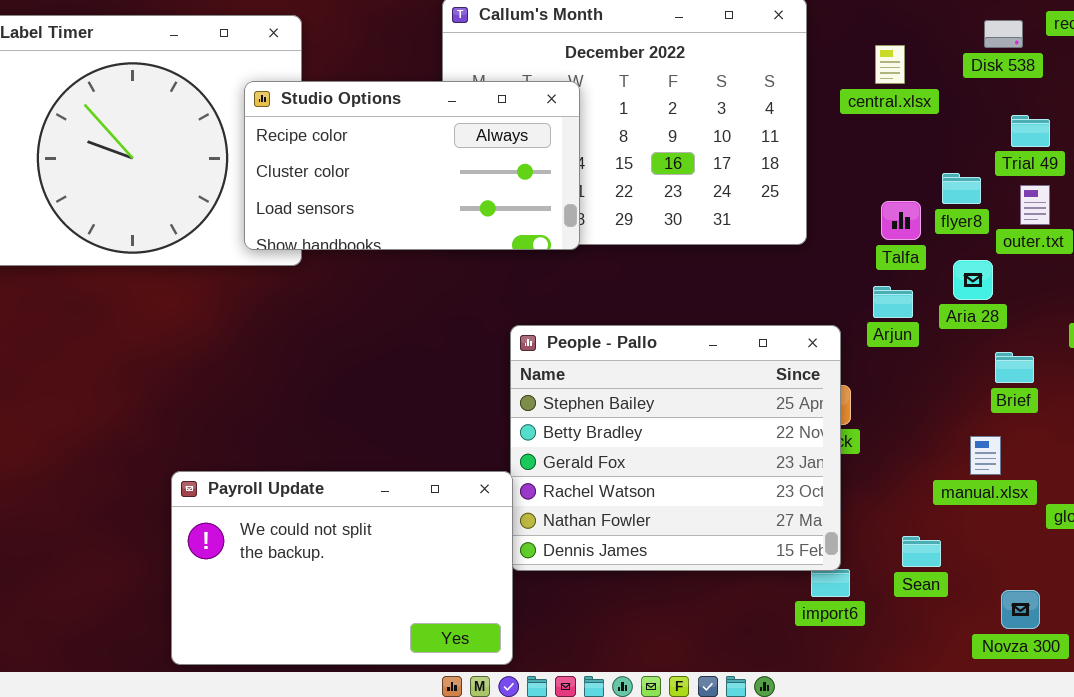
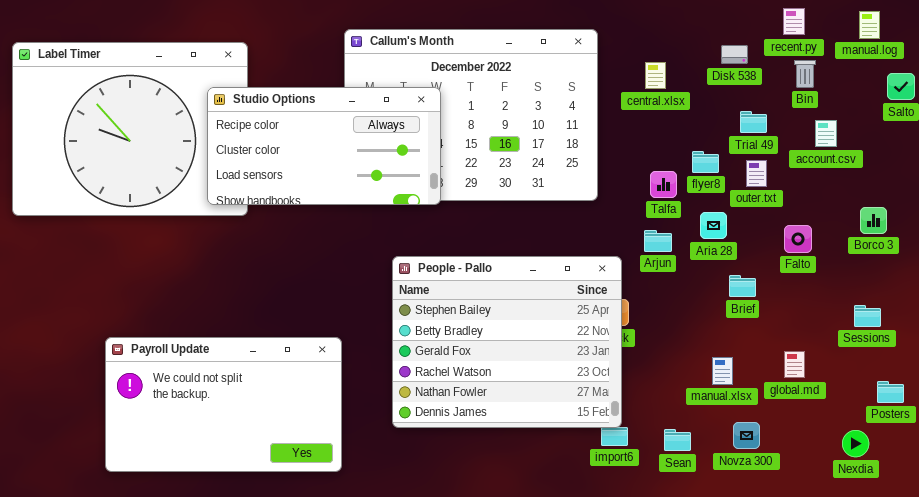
manual.xlsx: [970,436,1001,475] -> [712,357,733,385], moved
Payroll Update: [171,471,513,665] -> [105,337,342,472], moved
Sean: [902,536,941,567] -> [664,429,691,451], moved
Novza 300: [1001,590,1040,629] -> [733,422,760,449], moved

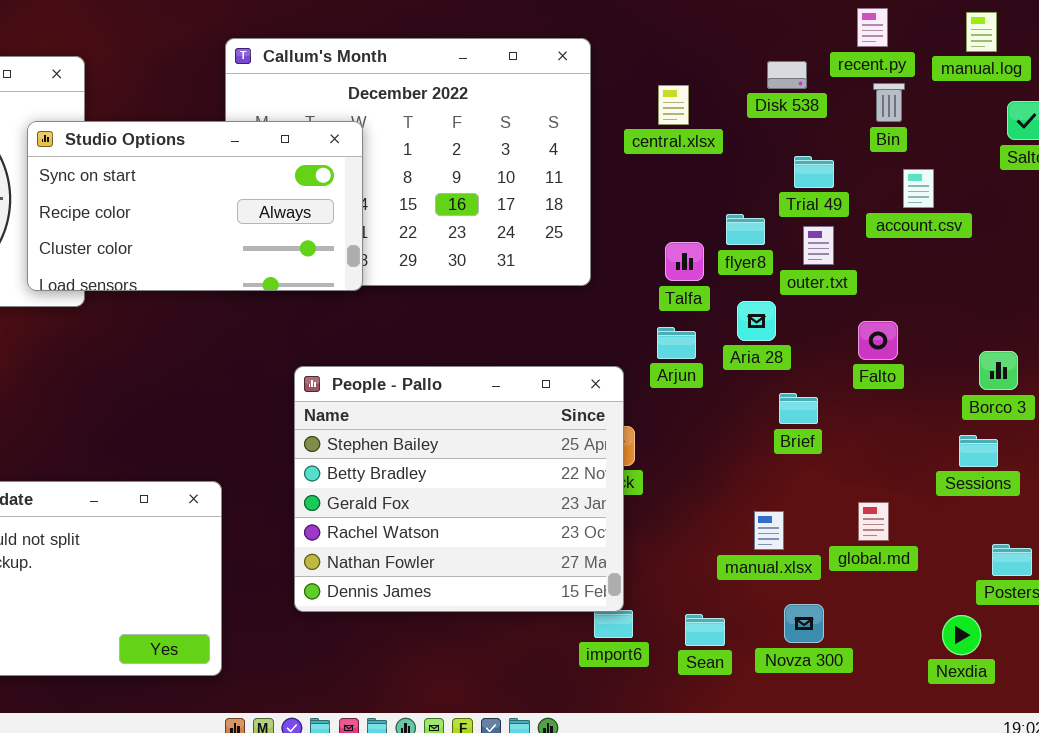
Studio Options: [207,87,441,205] -> [27,121,363,291], scrolled up 1 row
Borco 3: [860,207,887,234] -> [979,351,1018,390], moved

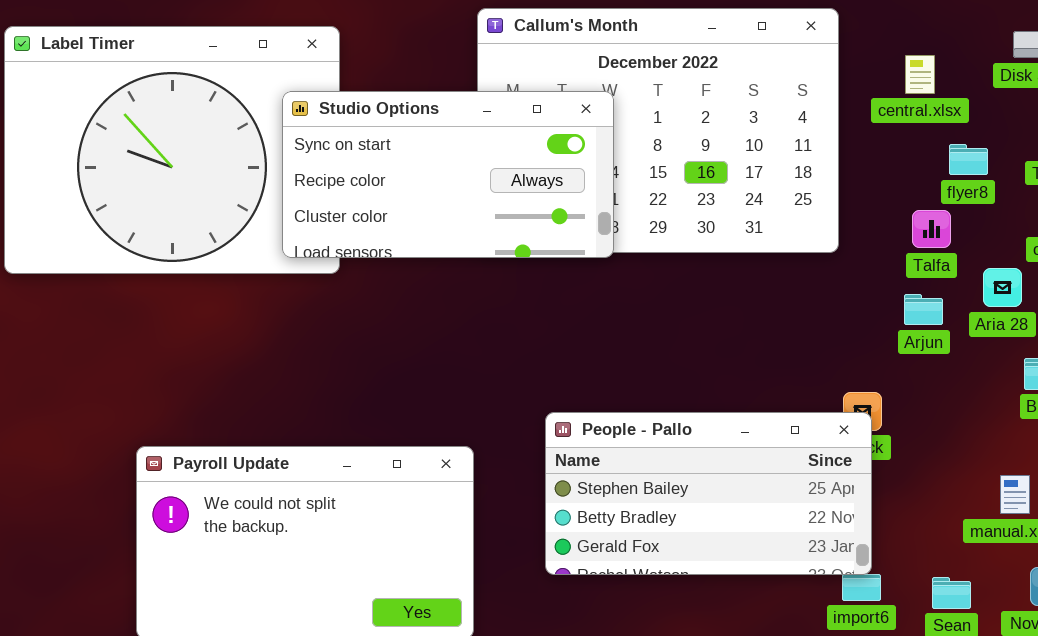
flyer8: [726,214,765,245] -> [949,144,988,175], moved
People - Pallo: [294,366,624,612] -> [545,412,872,575], resized

